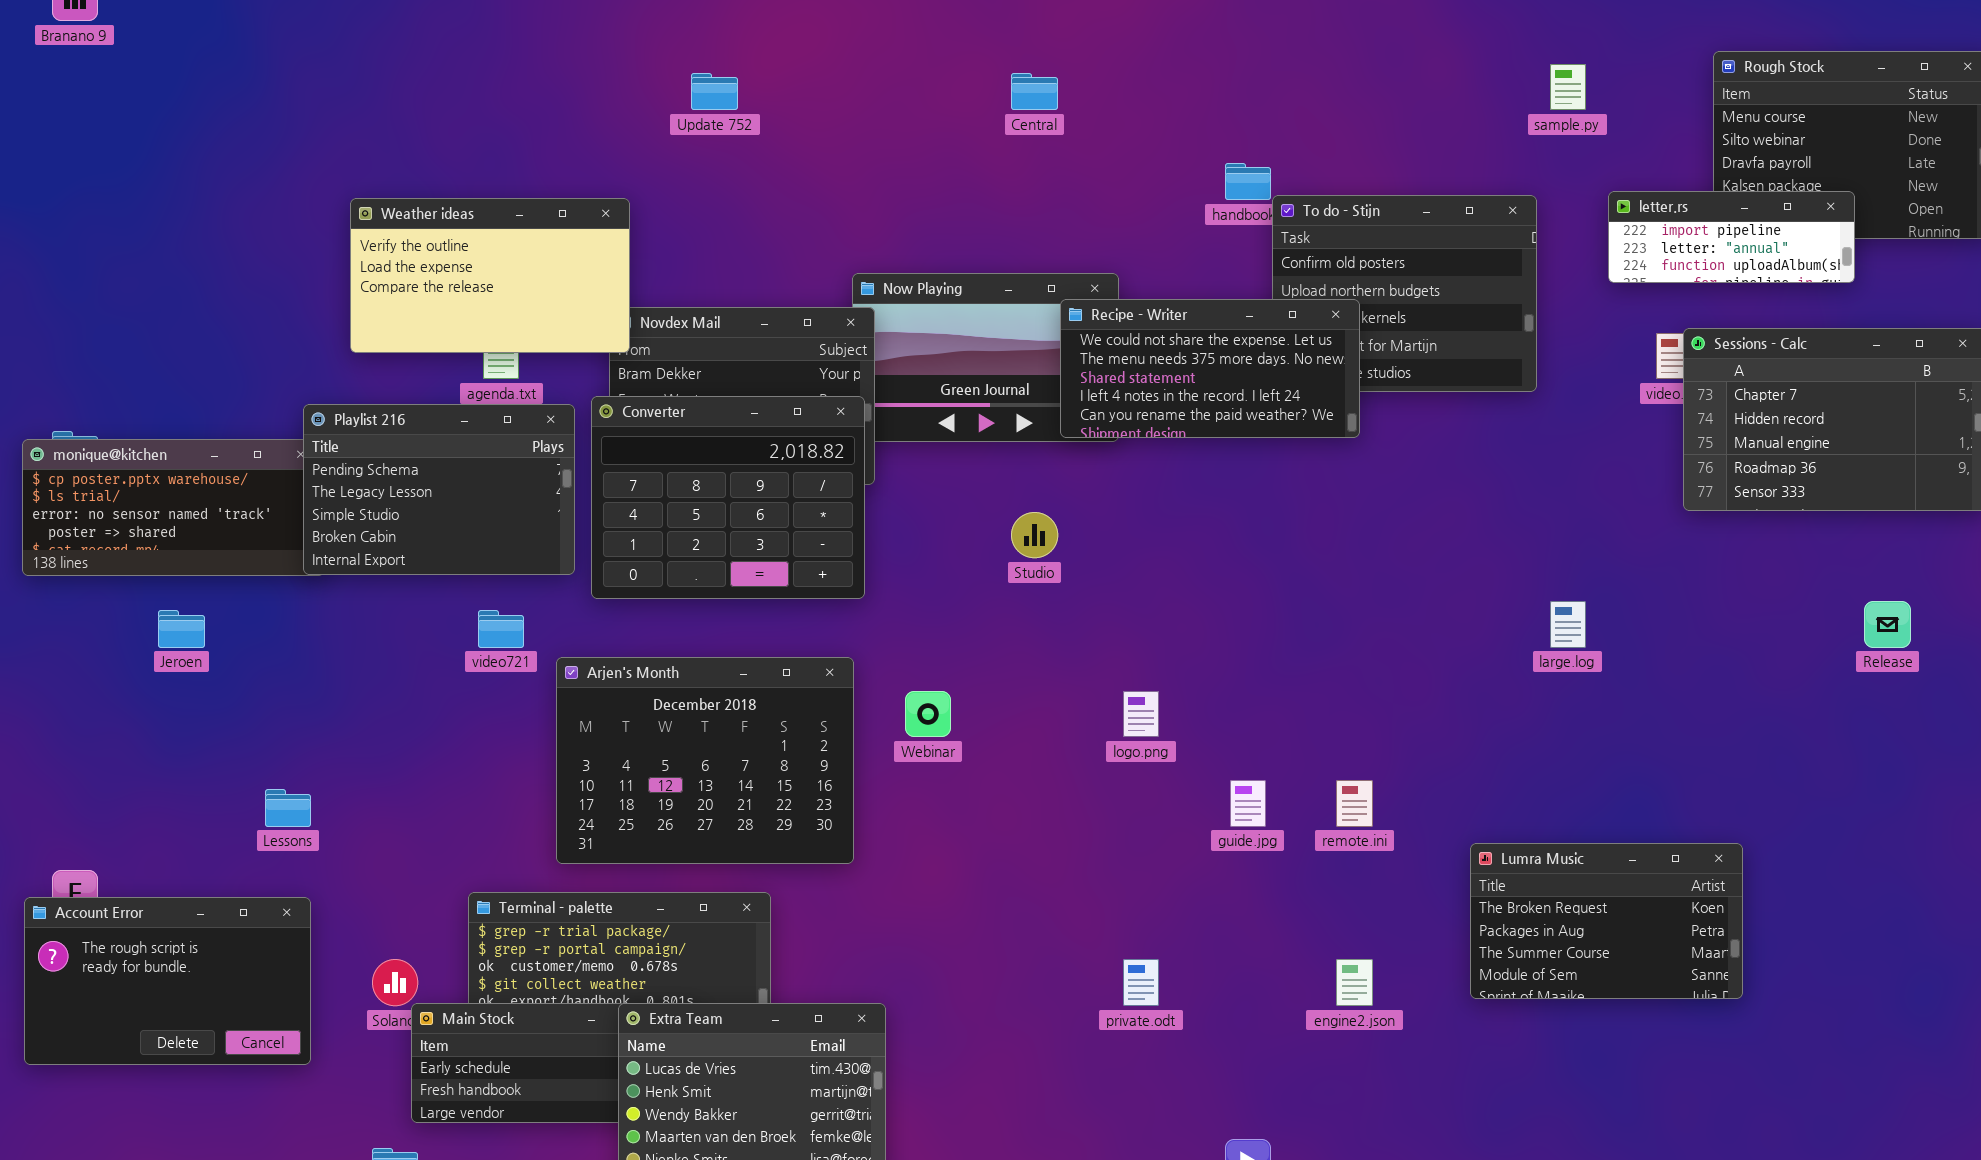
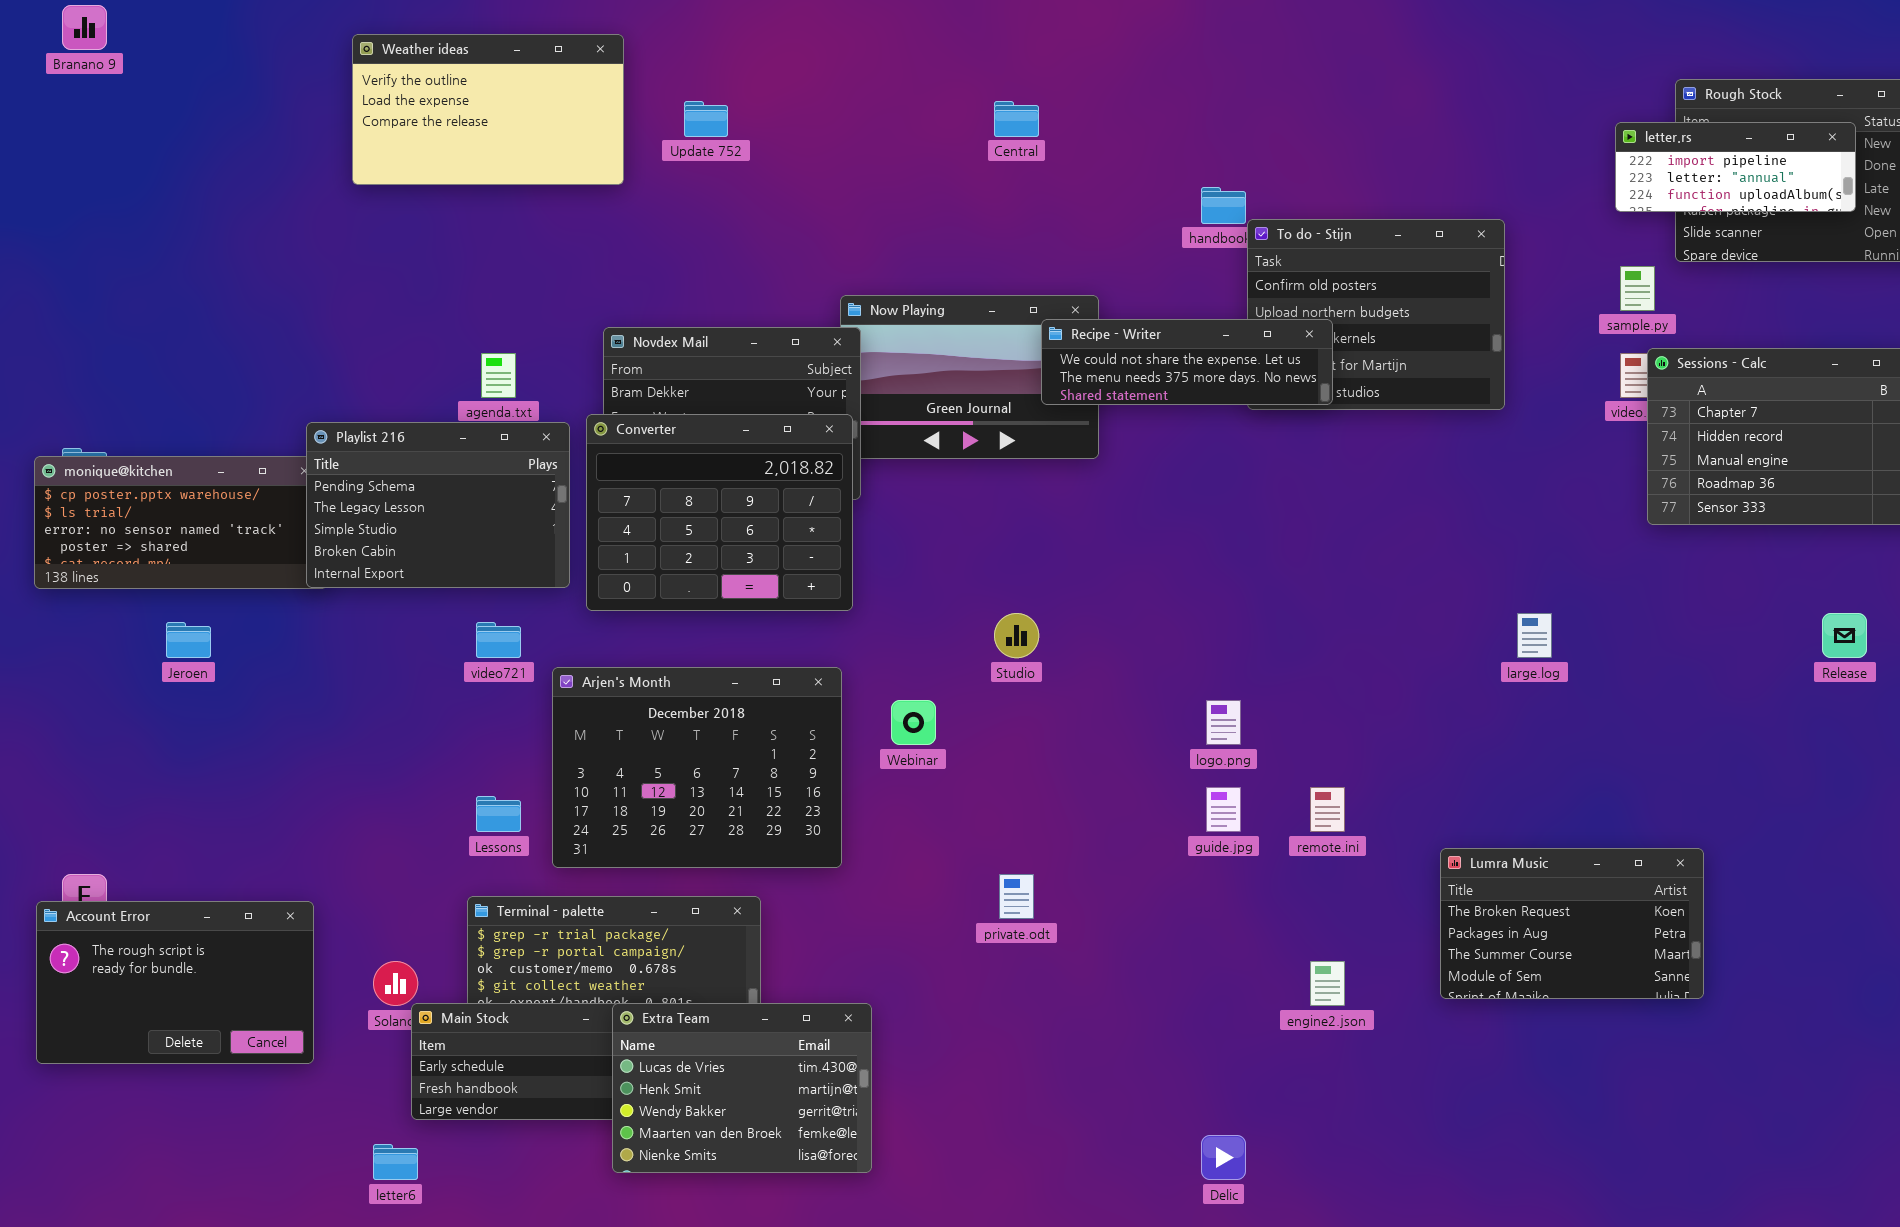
sample.py: [1550,64,1586,110] -> [1620,266,1655,311], moved
letter.rs: [1608,191,1855,283] -> [1615,122,1856,212], moved
Weather ideas: [350,198,630,353] -> [352,34,624,185], moved
Recipe - Writer: [1060,299,1360,438] -> [1041,319,1333,405], resized
Studio: [1011,512,1058,558] -> [994,613,1039,658], moved
logo.png: [1123,691,1159,737] -> [1206,700,1241,745], moved
Lessons: [265,789,311,827] -> [476,796,521,832], moved
private.odt: [1123,959,1159,1006] -> [999,874,1034,919], moved

